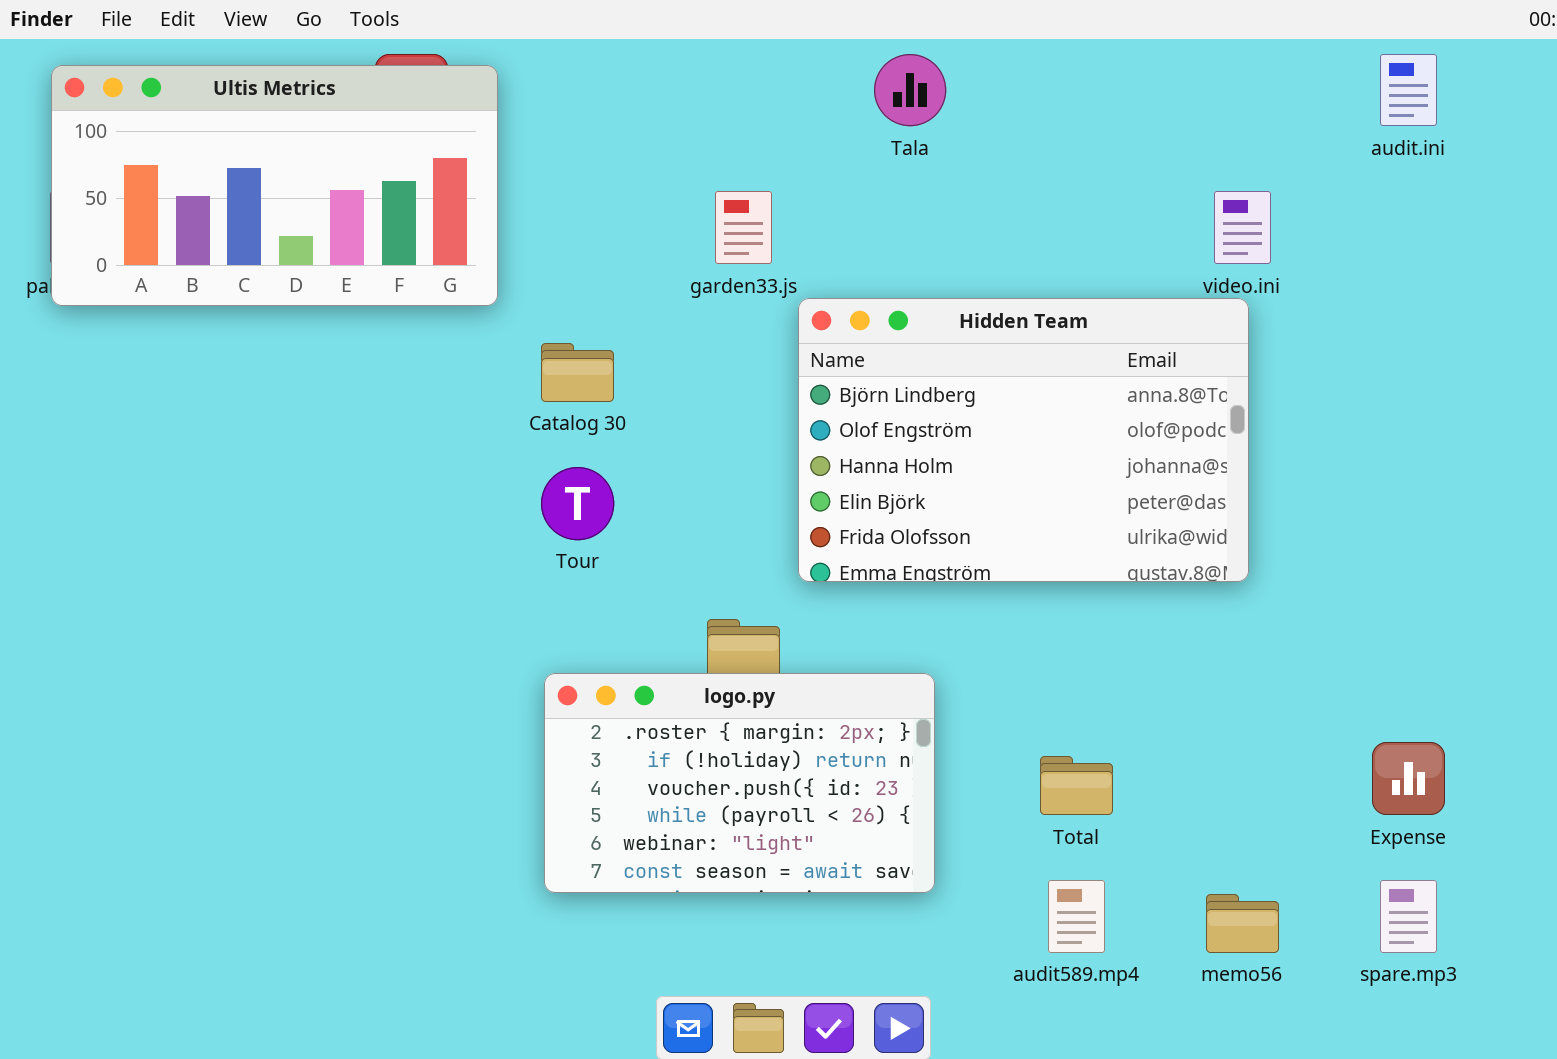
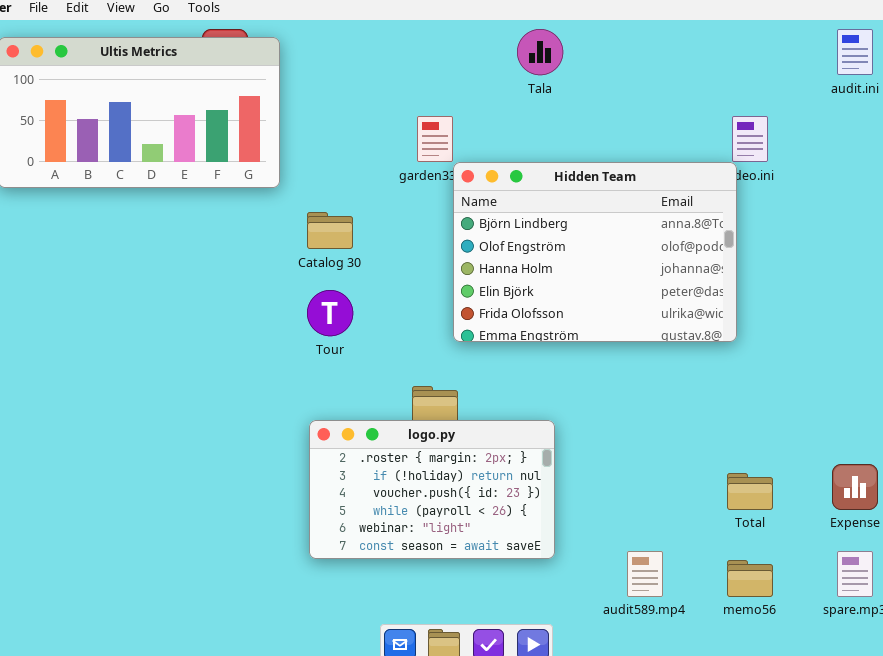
Hidden Team: [798,298,1249,582] -> [453,162,737,342], moved
Total: [1040,756,1113,815] -> [727,473,773,510], moved

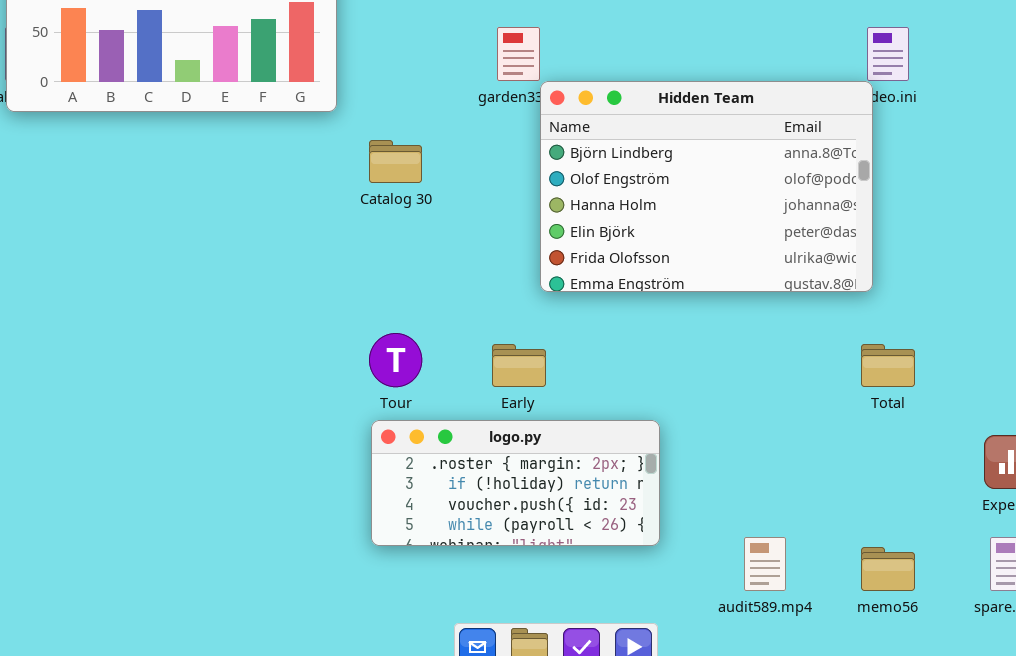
Tour: [307,290,353,336] -> [369,333,422,387], moved
logo.py: [309,420,555,559] -> [371,420,660,546], resized
Total: [727,473,773,510] -> [861,344,915,387], moved

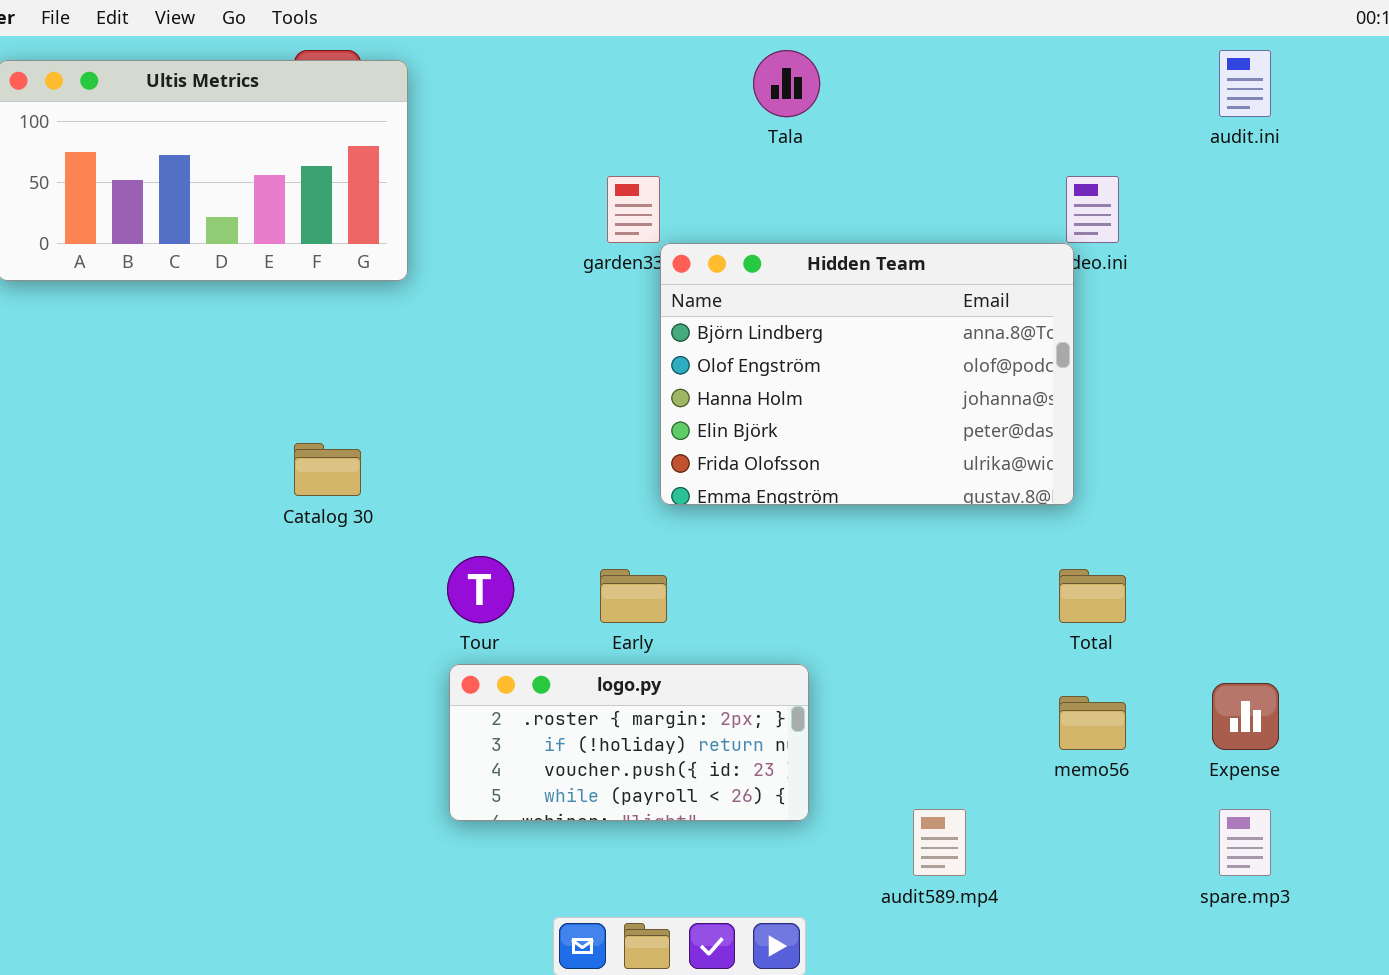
Catalog 30: [369,140,422,183] -> [294,443,361,496], moved
memo56: [861,547,915,591] -> [1059,696,1126,750], moved

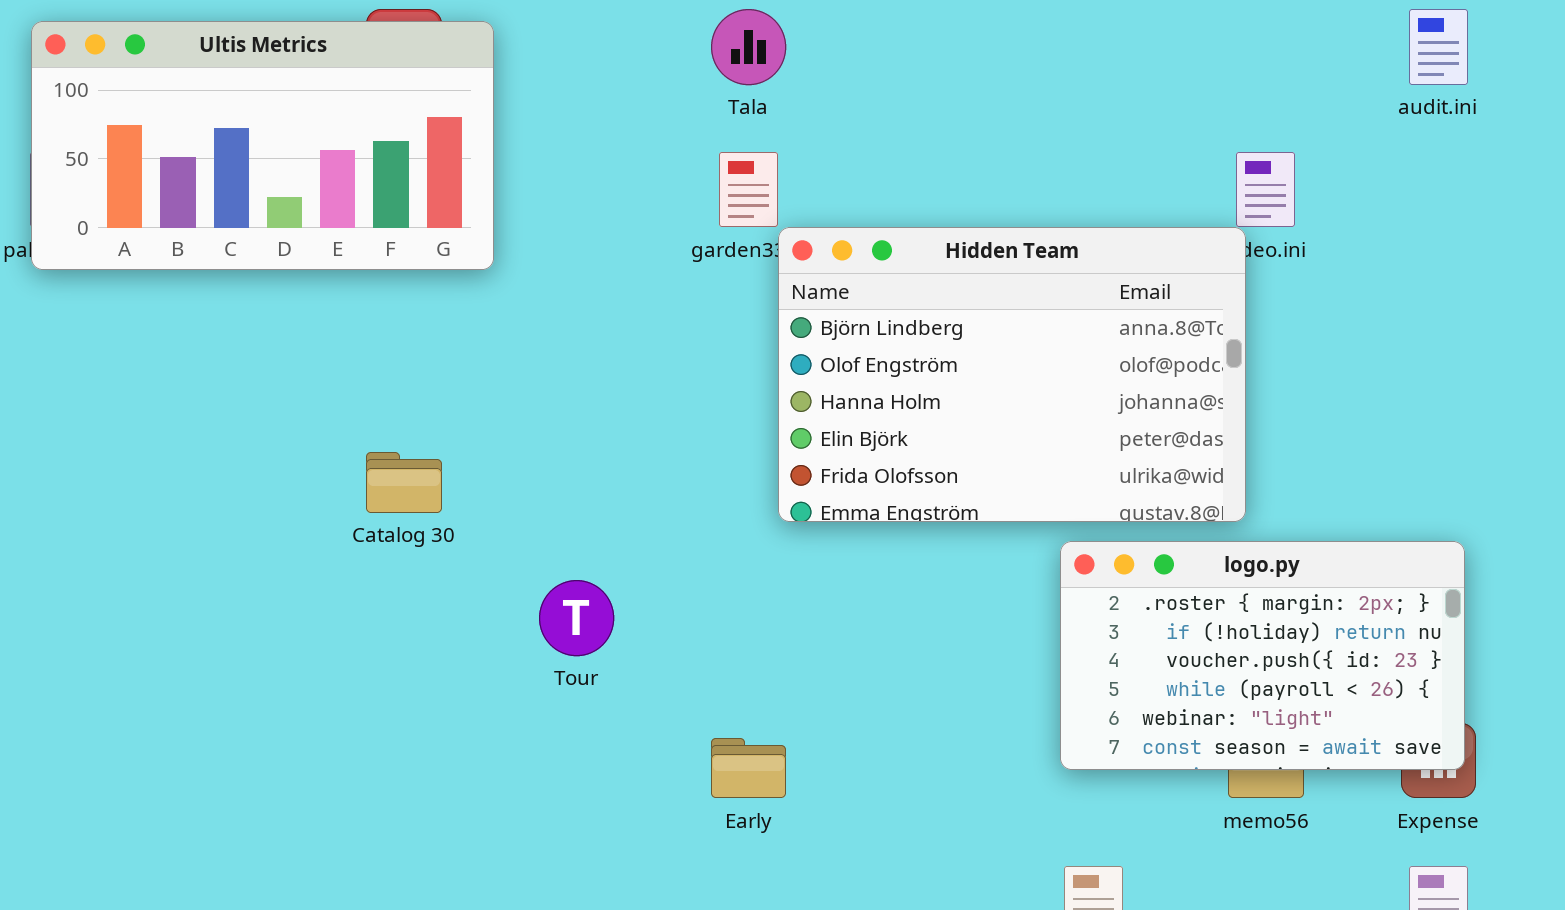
Tala: [753,50,820,117] -> [711,9,786,85], moved
Early: [600,569,667,623] -> [711,738,786,798], moved
logo.py: [449,664,809,821] -> [1060,541,1465,770], moved, resized

